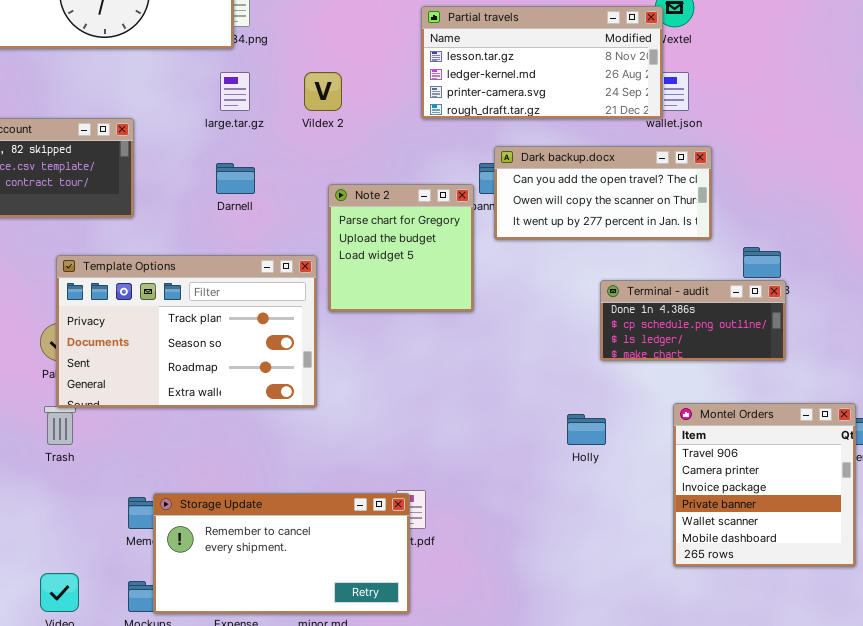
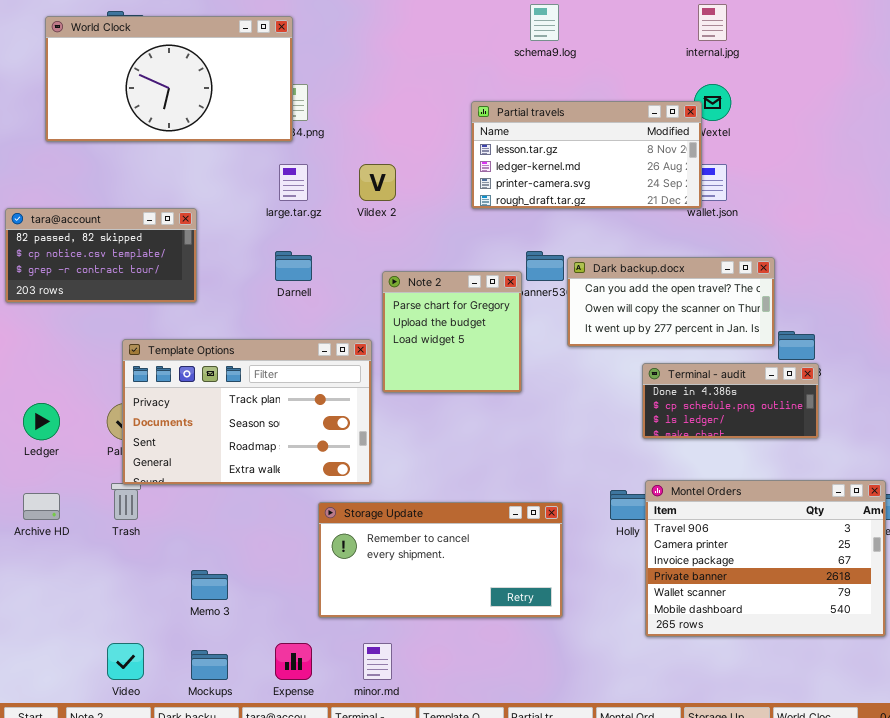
Dark backup.docx: [494,146,712,240] -> [567,257,775,347], moved
Montel Orders: [673,403,856,567] -> [645,480,886,637], resized
Storage Update: [153,493,410,614] -> [318,502,563,618], moved

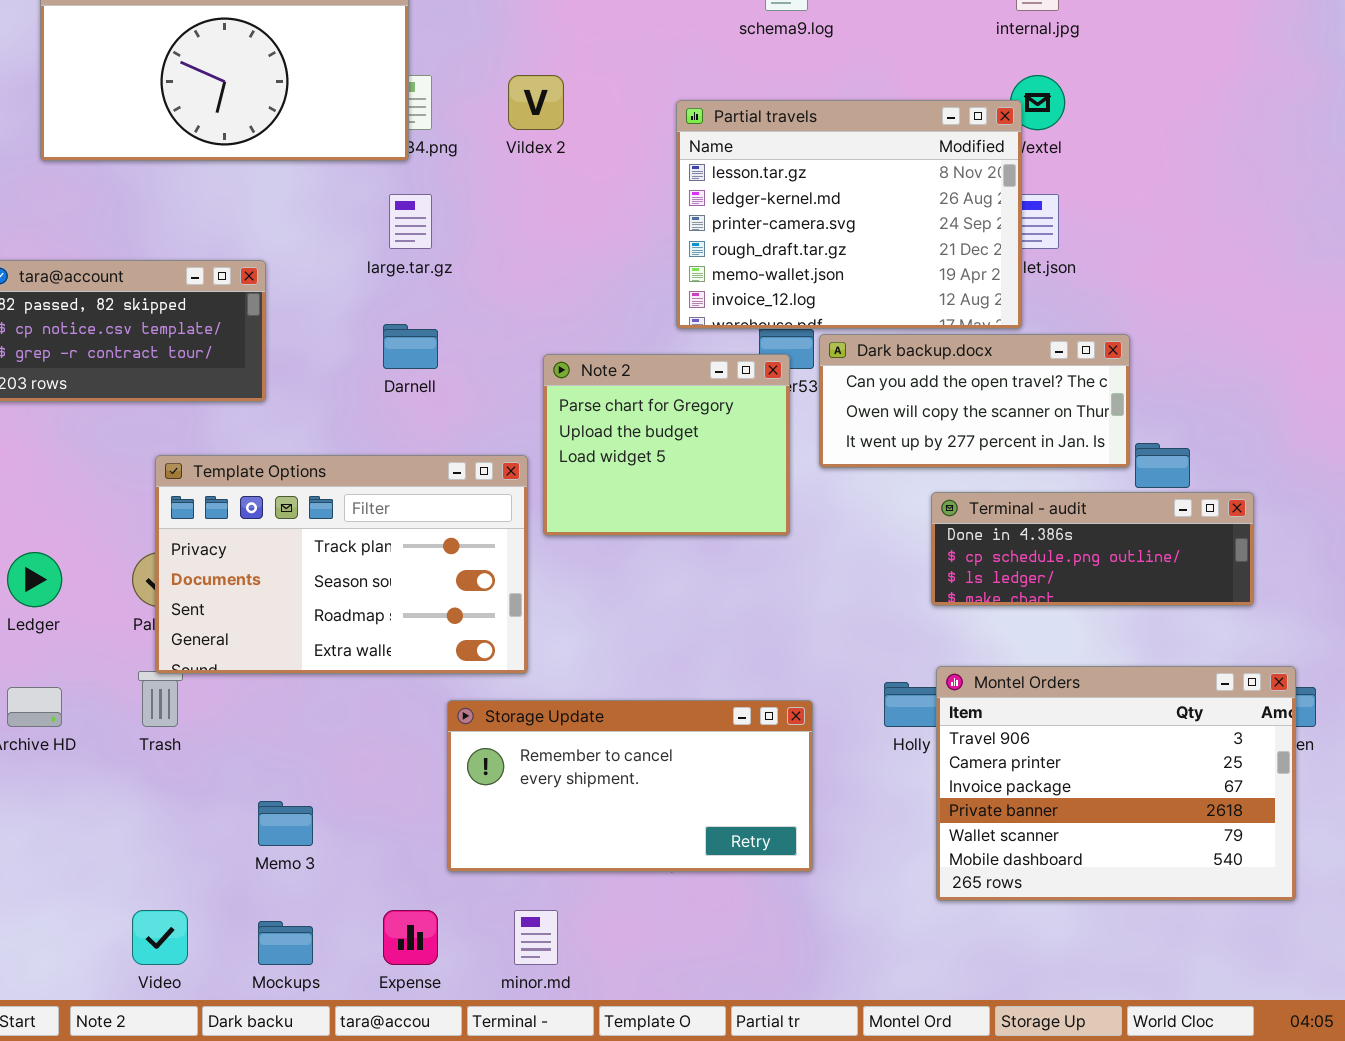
Partial travels: [471,101,702,209] -> [676,100,1022,329], resized
Vildex 2: [359,164,396,201] -> [508,75,564,130], moved
Note 2: [382,271,522,393] -> [543,354,790,536], resized
Terminal - audit: [642,363,819,439] -> [931,492,1254,606], resized

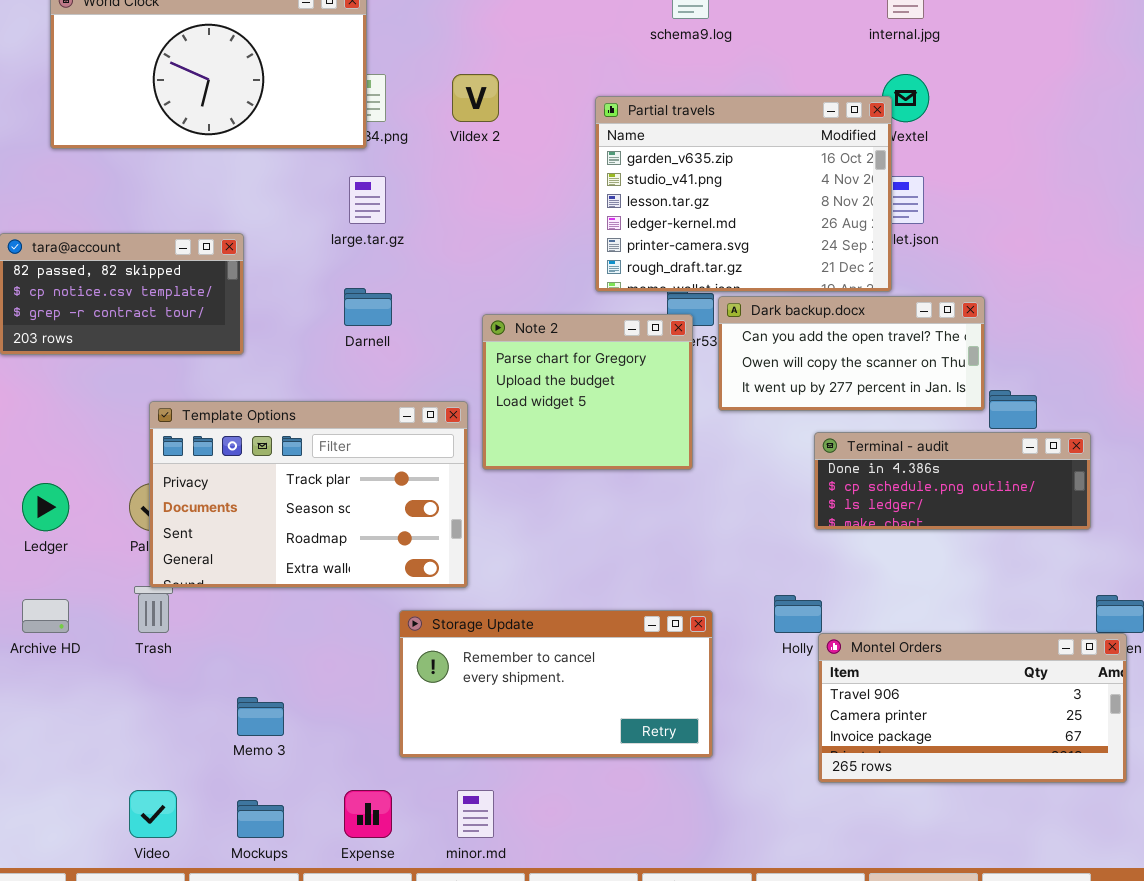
Partial travels: [676,100,1022,329] -> [595,96,892,292], scrolled up 2 rows
Montel Orders: [936,666,1296,901] -> [818,633,1127,783], resized

